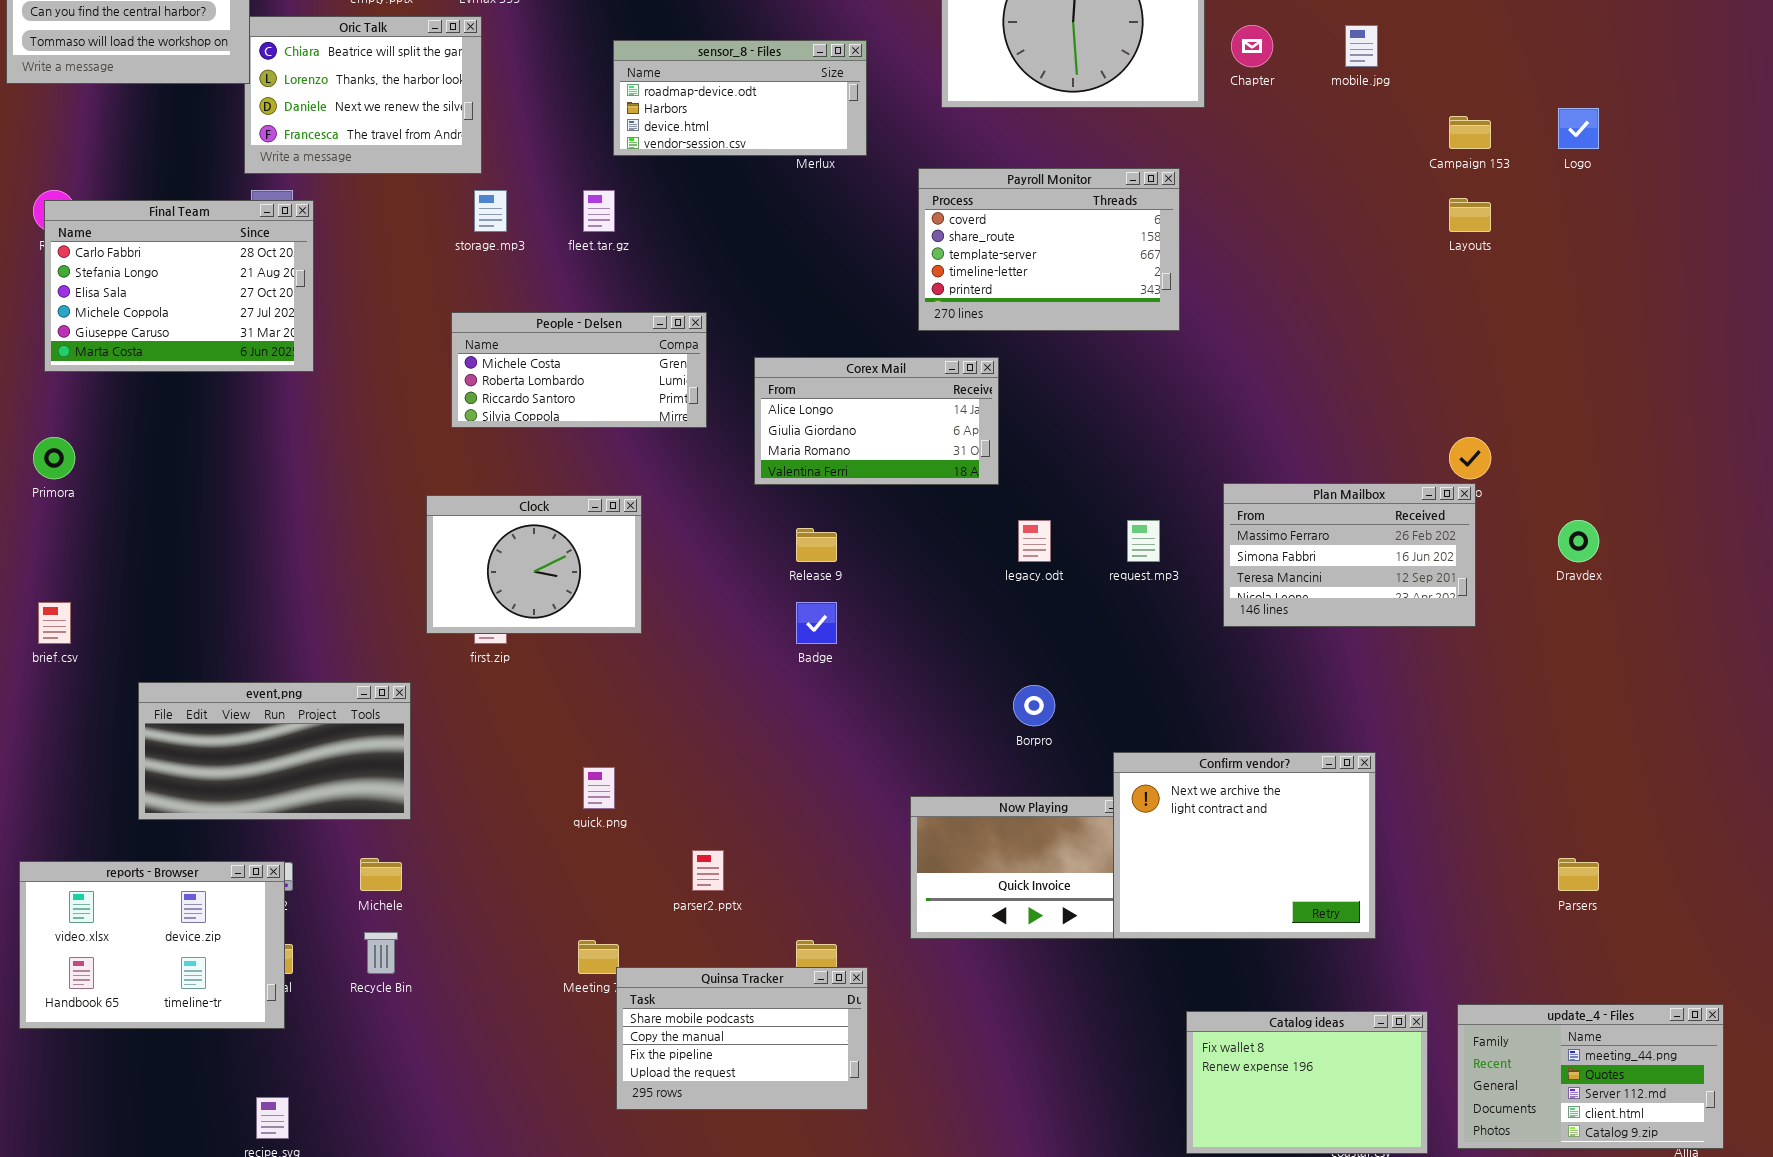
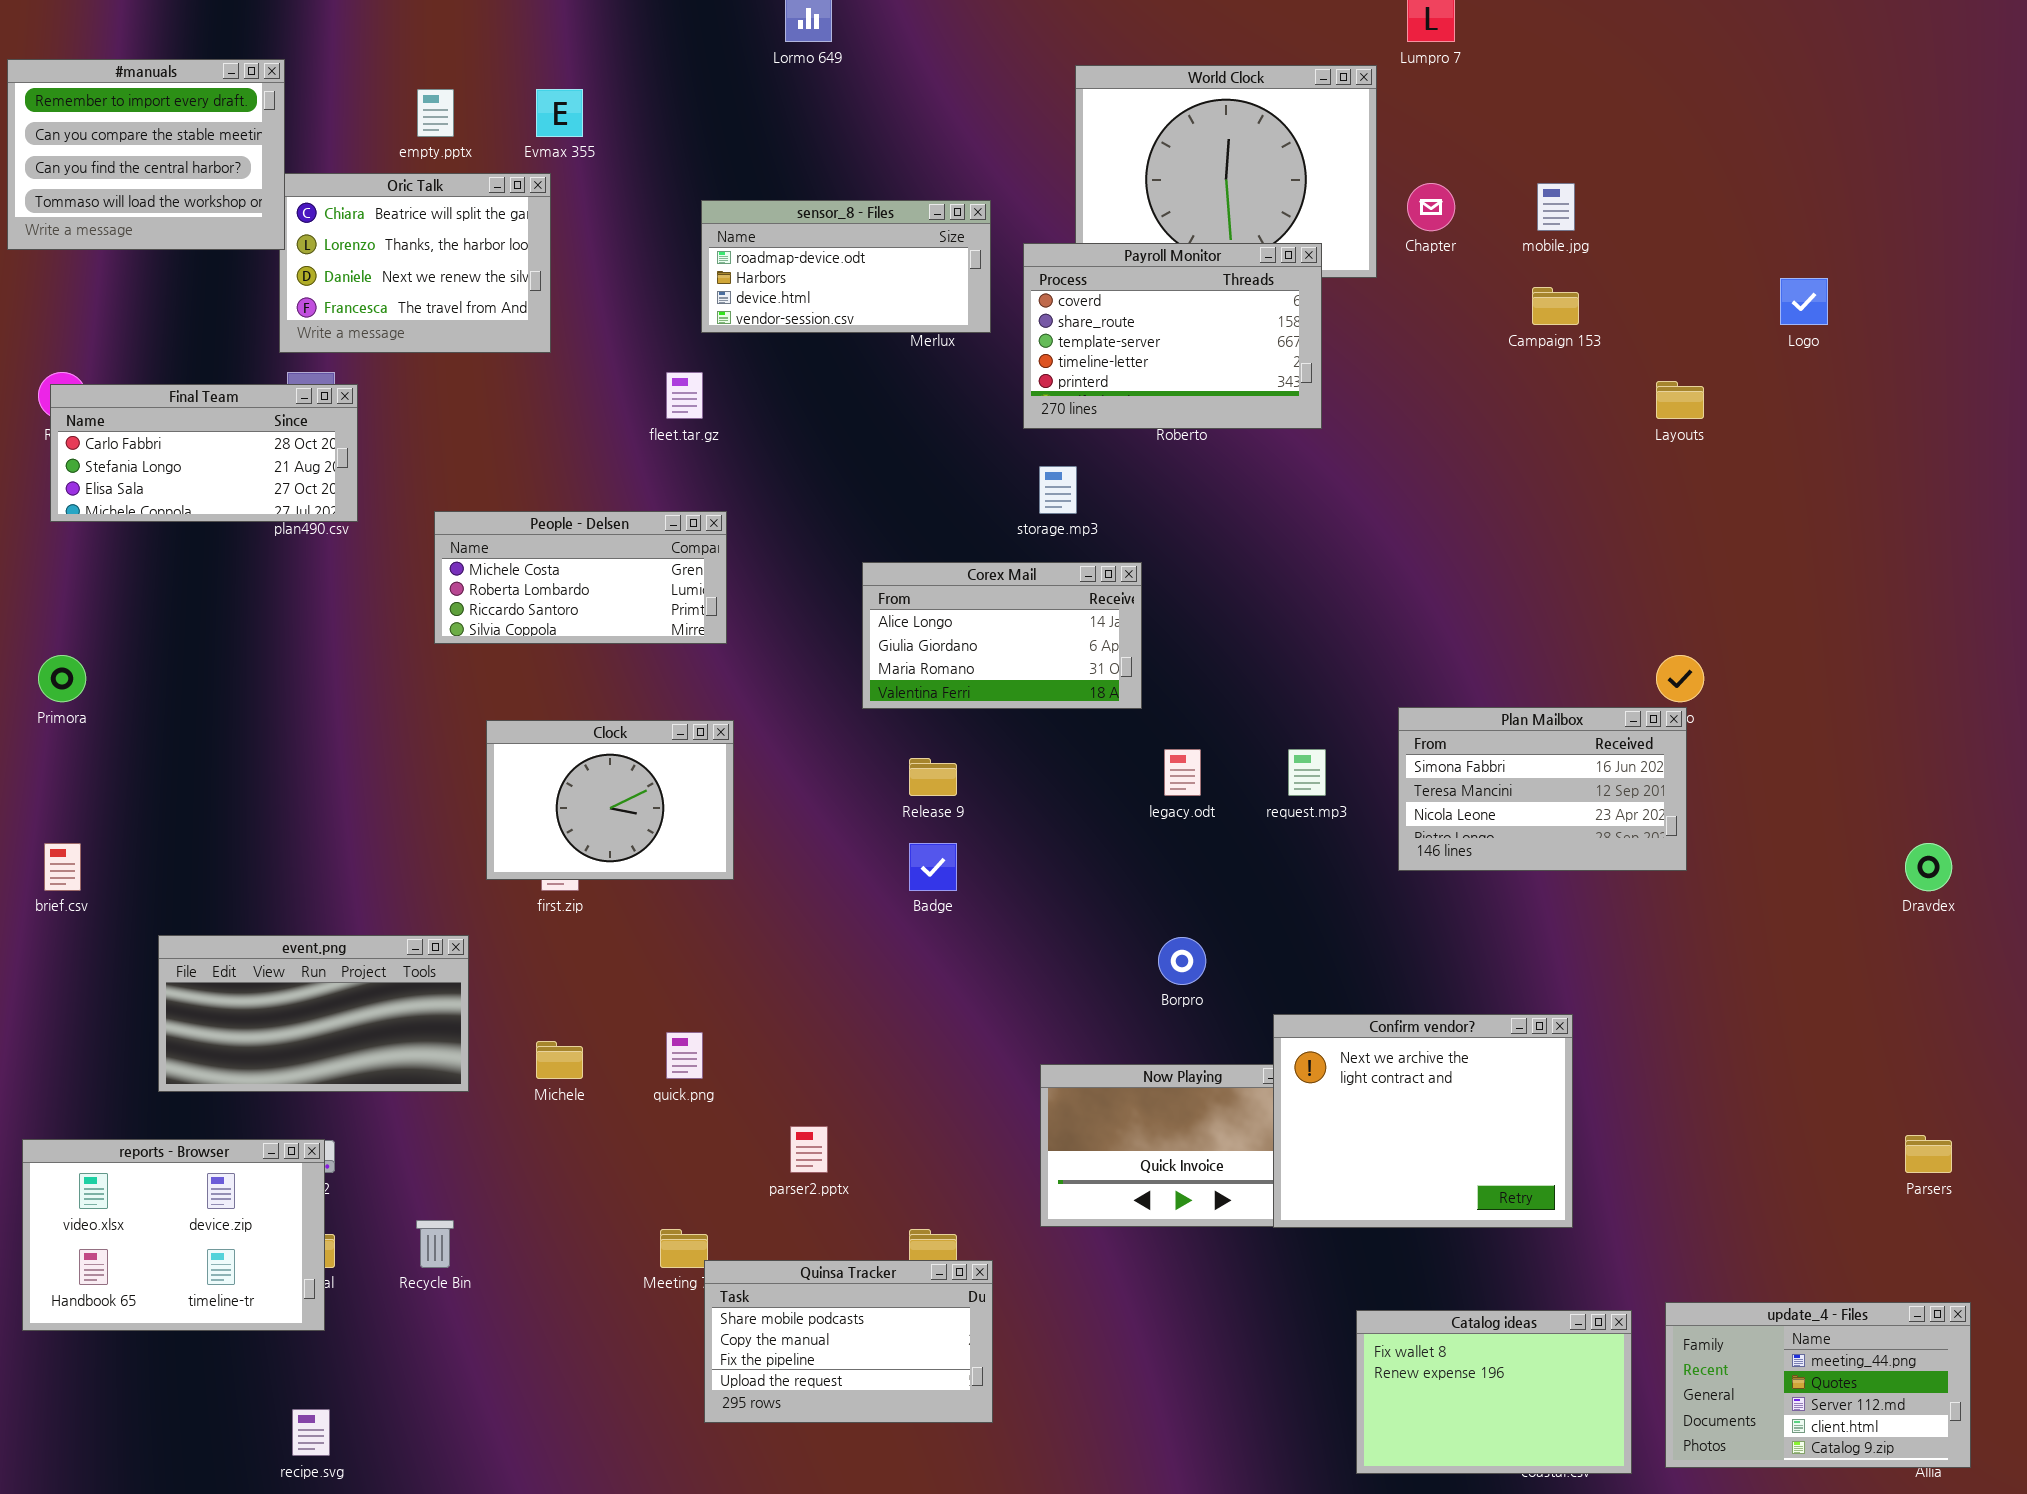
Campaign 153: [1449,116,1491,149] -> [1532,287,1579,325], moved
Payroll Monitor: [918,168,1180,331] -> [1023,243,1322,429], moved
storage.mp3: [474,190,507,232] -> [1039,466,1077,514], moved
Final Team: [44,200,314,372] -> [50,384,358,522], resized
People - Delsen: [451,312,707,428] -> [434,511,727,644], moved
Plan Mailbox: [1223,483,1476,627] -> [1398,707,1687,871], scrolled down 1 row
Dravdex: [1558,520,1599,562] -> [1905,843,1952,891], moved
Michele: [360,858,402,891] -> [536,1041,583,1079], moved
Parsers: [1558,858,1599,891] -> [1905,1135,1952,1173], moved

